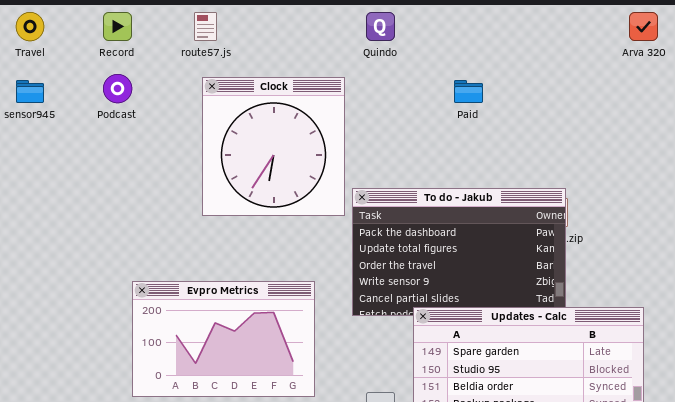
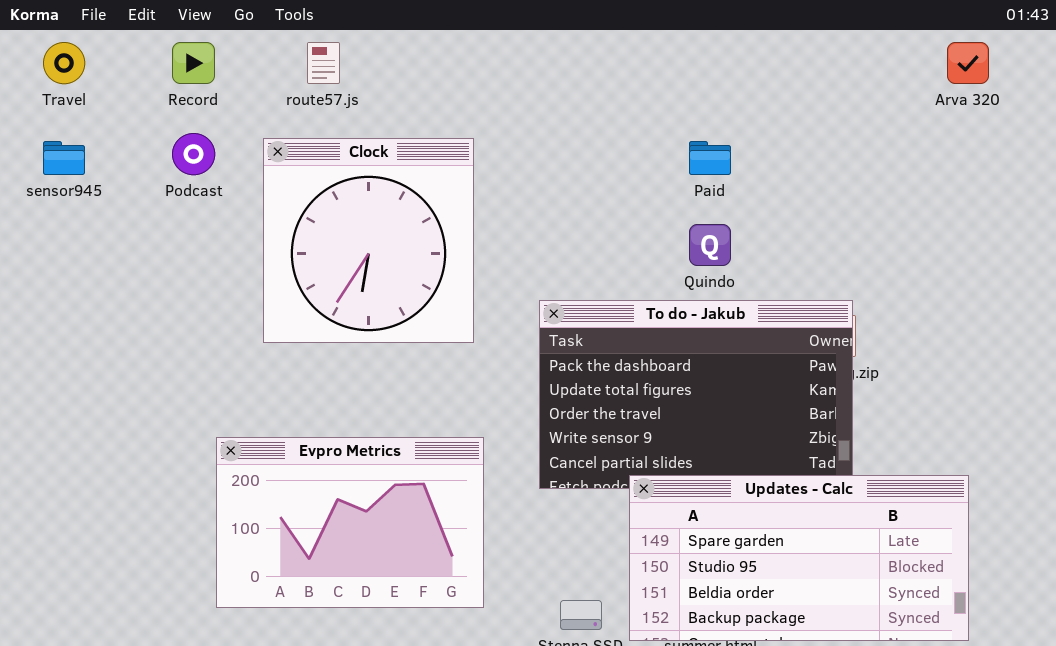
Quindo: [366,12,395,41] -> [689,224,731,266], moved
Clock: [202,77,345,216] -> [263,138,474,343], moved

